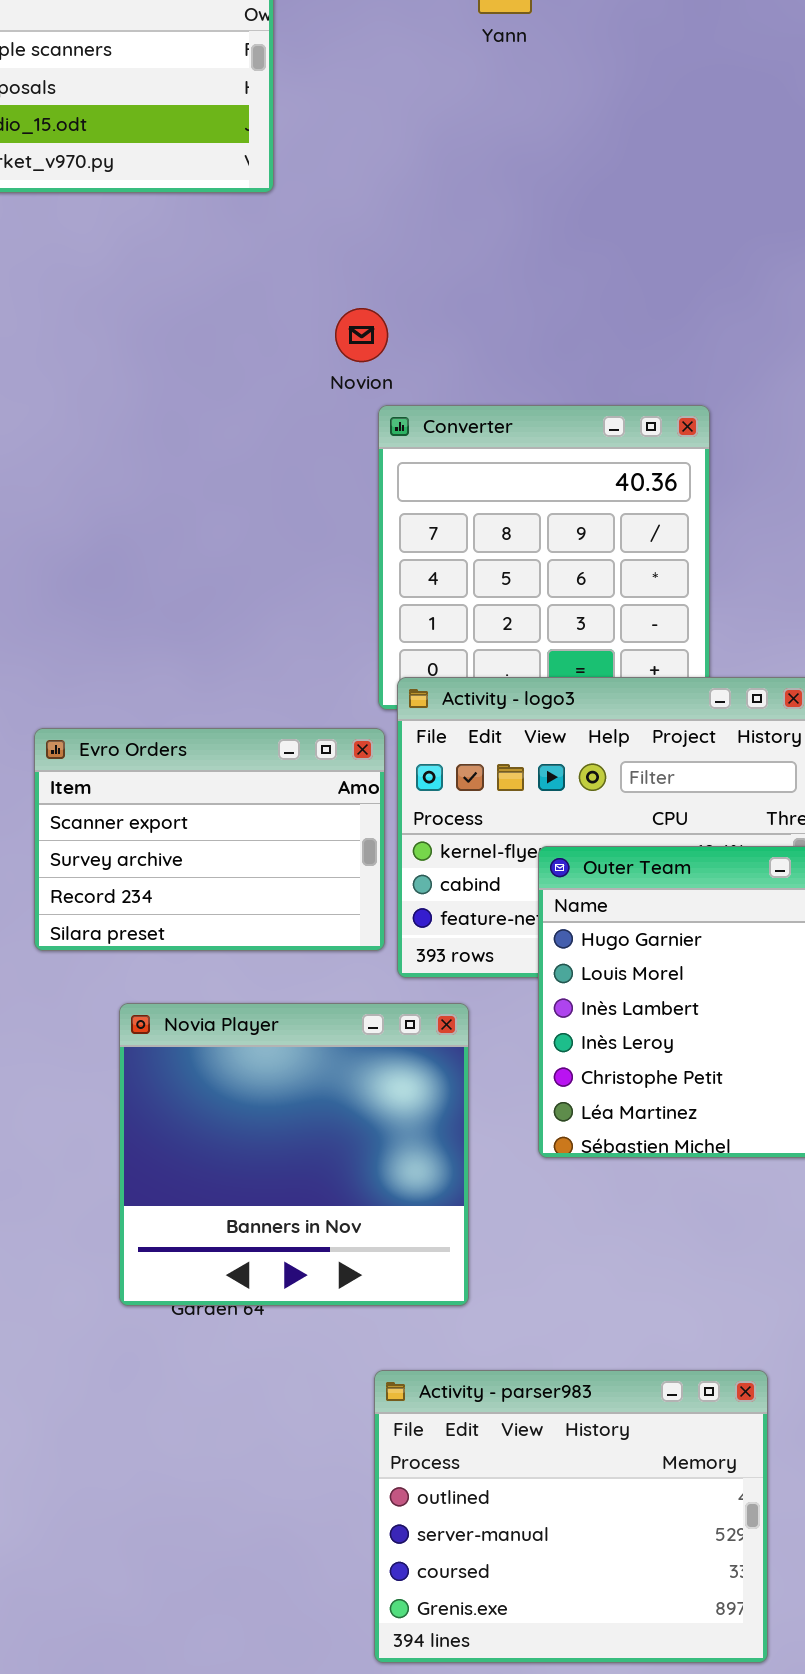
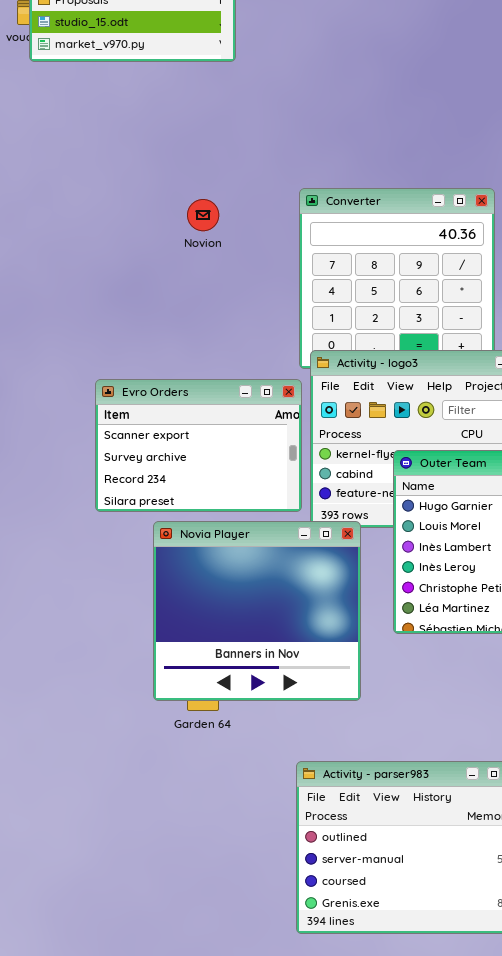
Novion: [335,308,388,362] -> [187,199,219,231], moved
Novia Player: [119,1003,469,1306] -> [153,521,361,701], moved

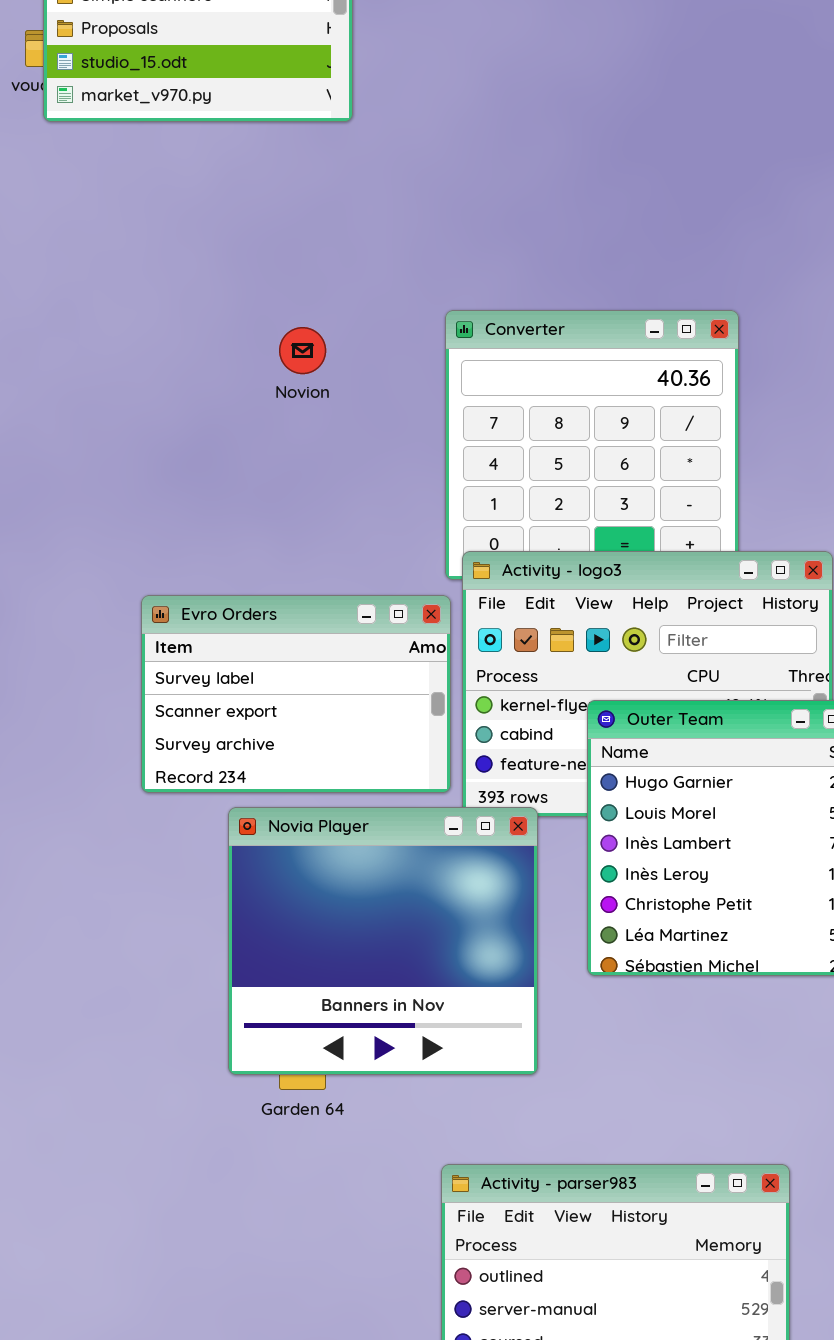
Evro Orders: [95,379,302,512] -> [141,595,451,793], scrolled up 1 row

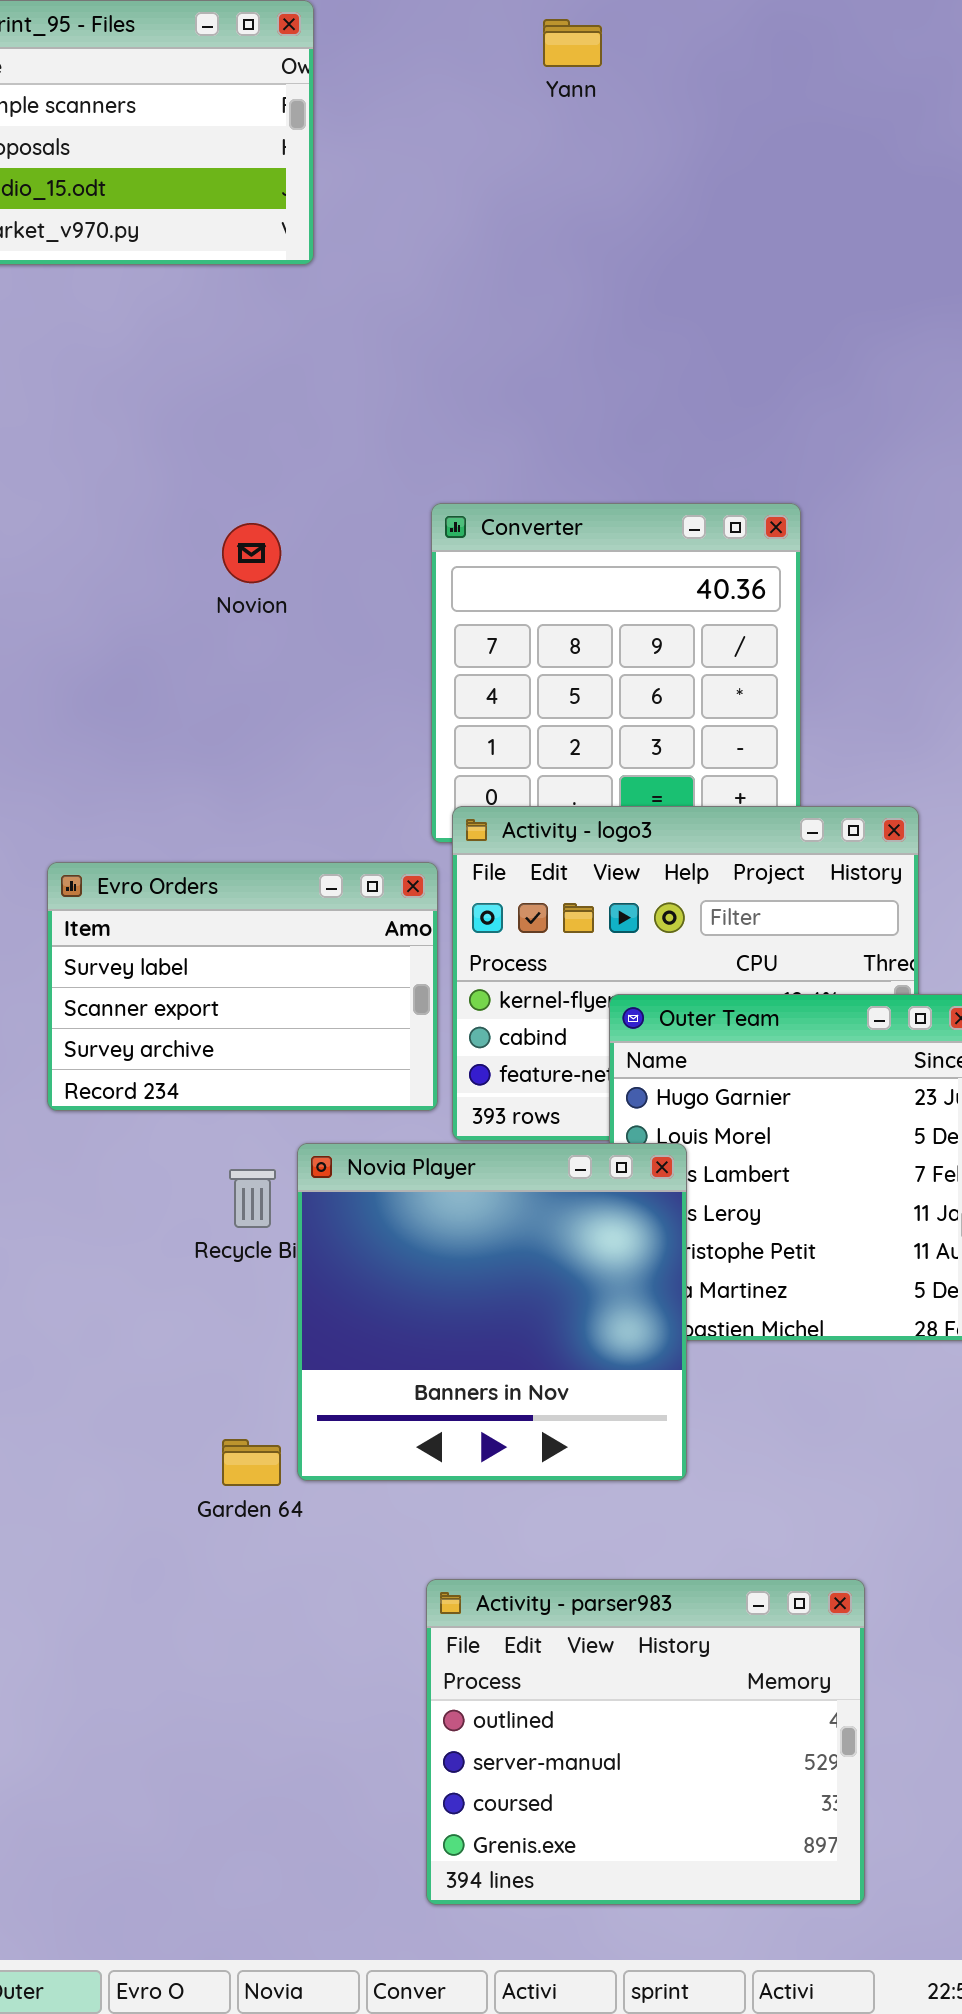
Novia Player: [228,807,538,1075] -> [297,1143,687,1481], moved

